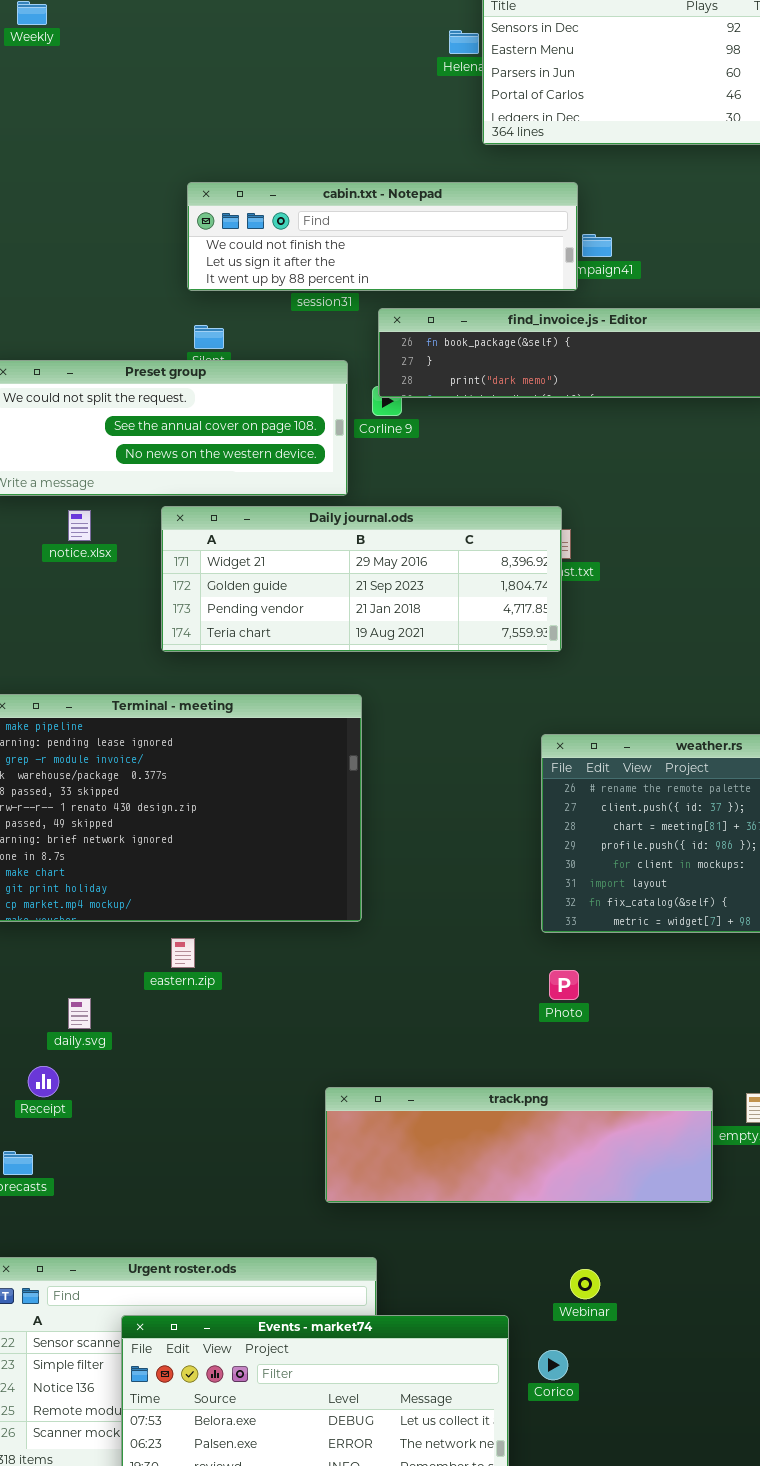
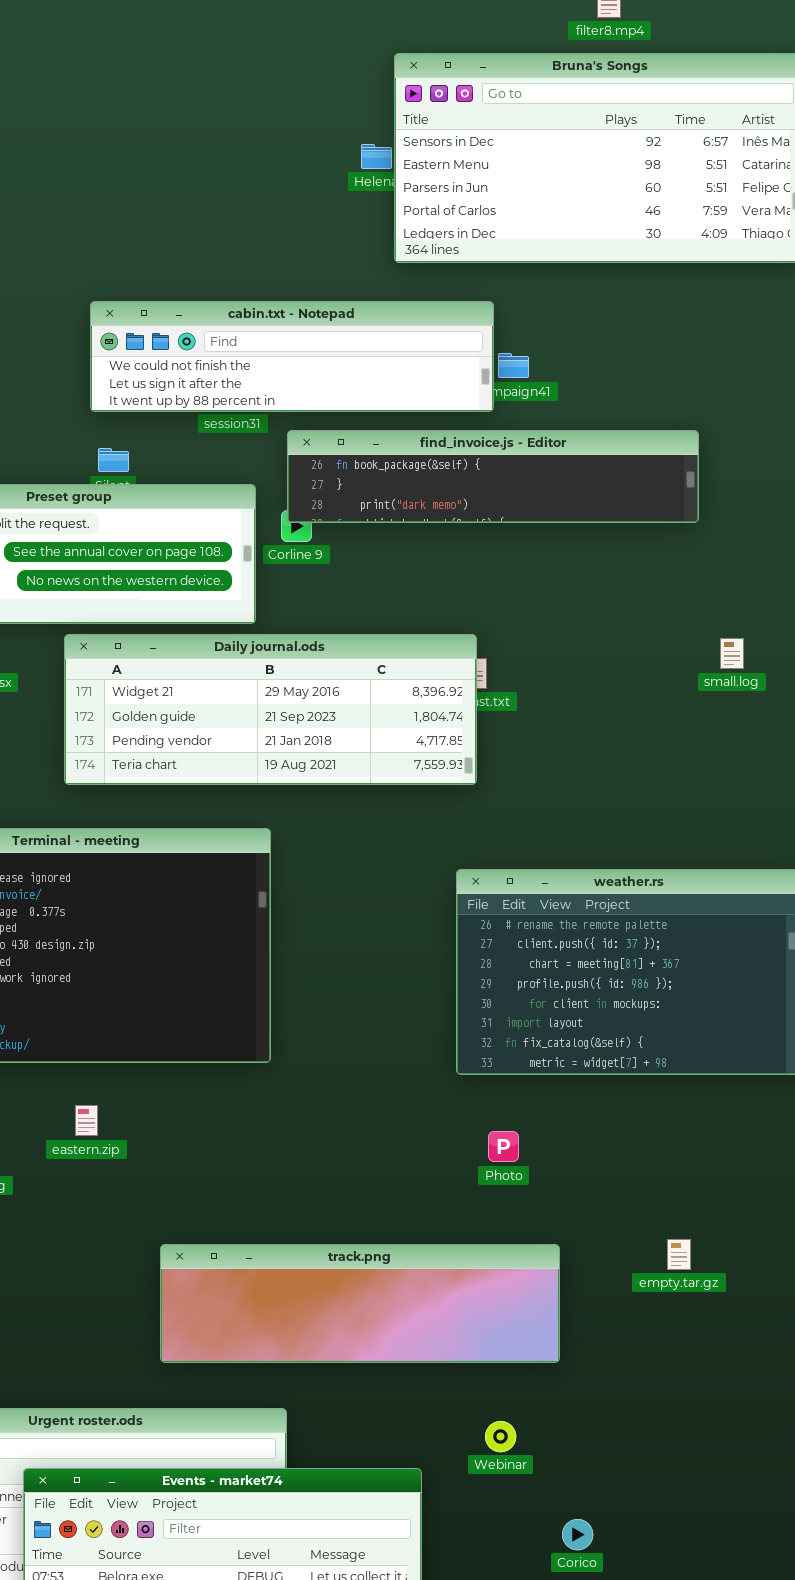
eastern.zip: [171,938,195,968] -> [75,1105,98,1136], moved
Photo: [549,970,579,1000] -> [488,1131,519,1162], moved
track.png: [325,1087,713,1203] -> [160,1244,560,1363], moved
Corico: [538,1350,568,1380] -> [562,1519,593,1550], moved

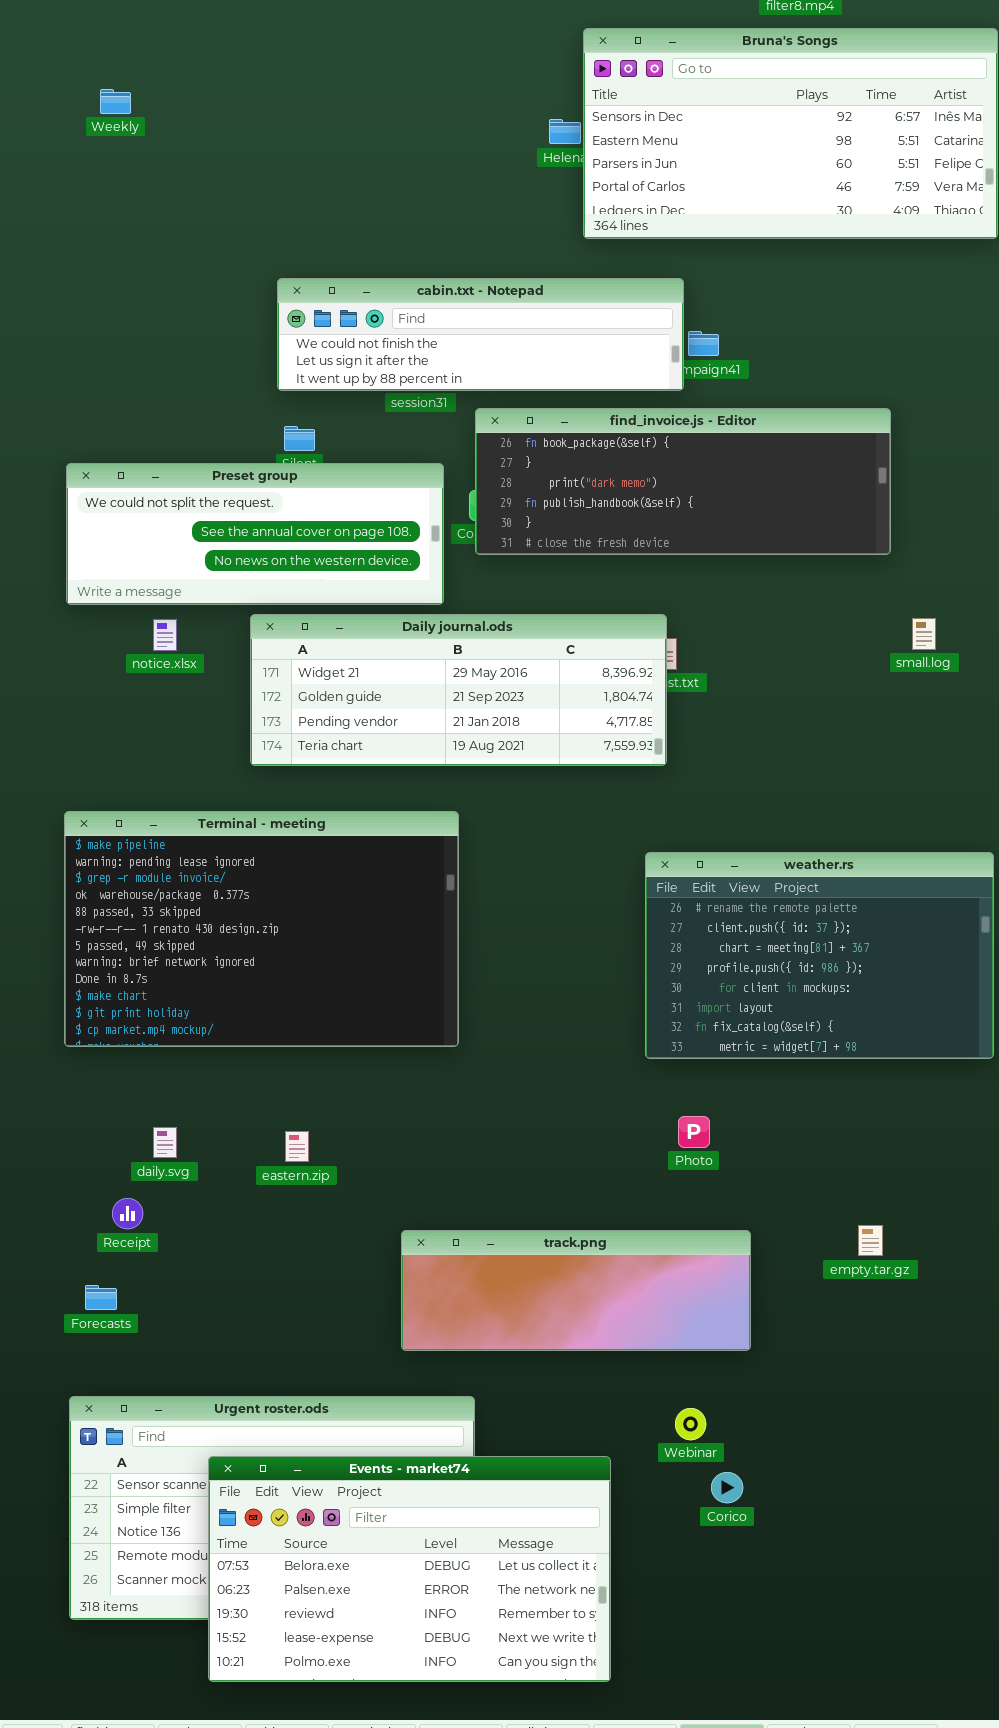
find_invoice.js - Editor: [287,430,699,523] -> [475,408,891,555], resized
eastern.zip: [75,1105,98,1136] -> [285,1131,309,1162], moved
track.png: [160,1244,560,1363] -> [401,1230,751,1351], resized
Corico: [562,1519,593,1550] -> [711,1472,743,1503], moved

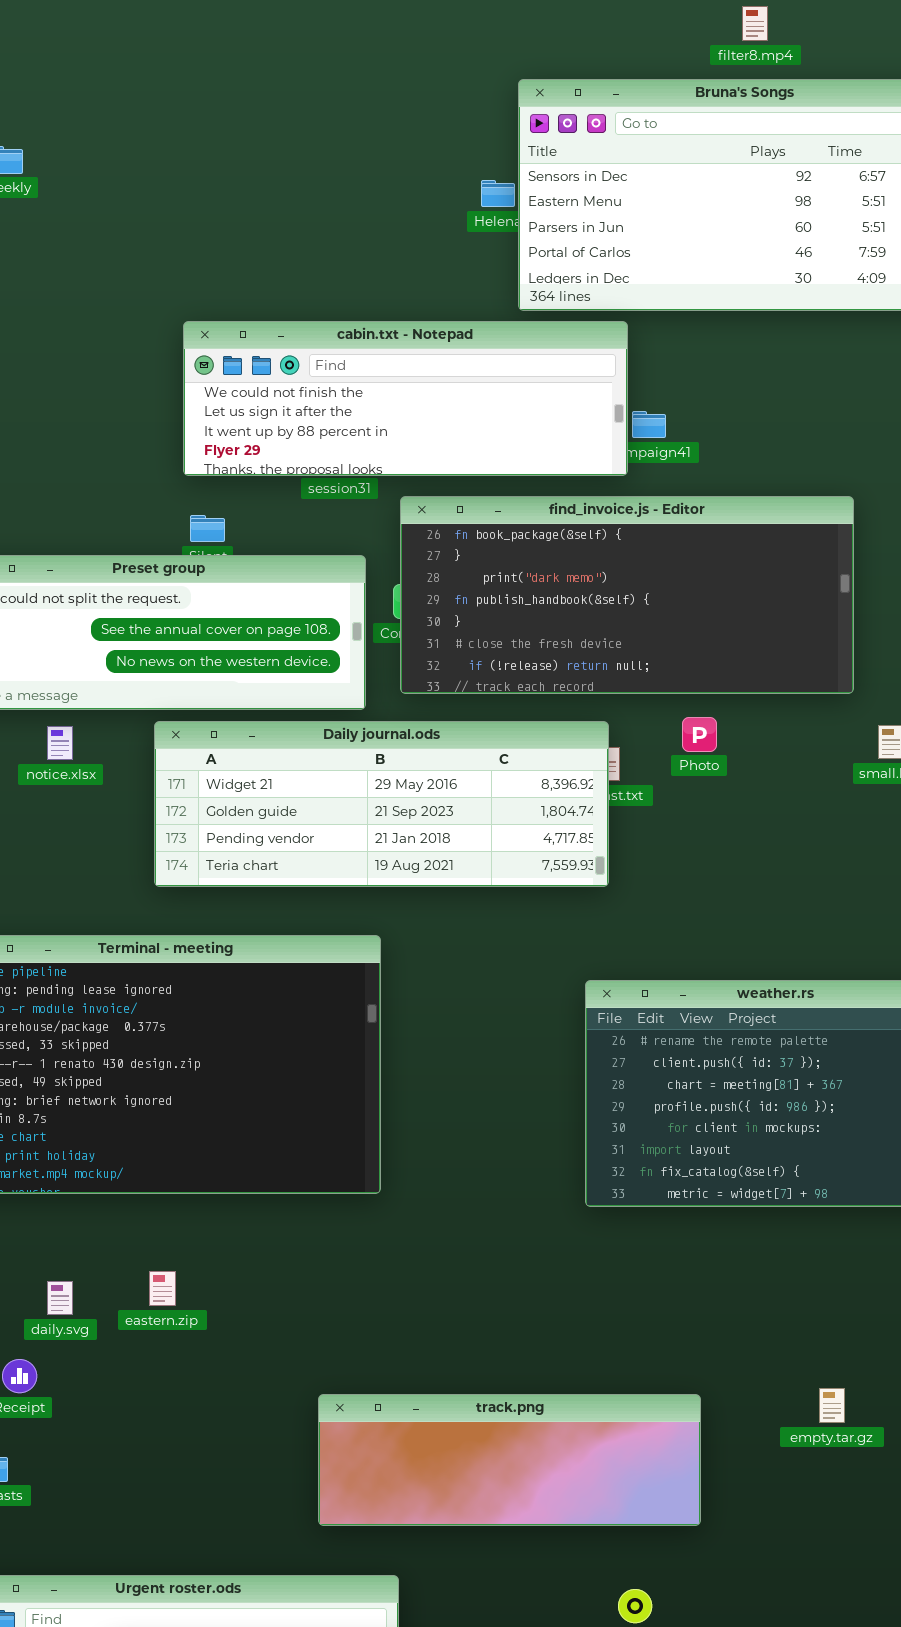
cabin.txt - Notepad: [277,278,684,391] -> [183,321,628,476], resized
find_invoice.js - Editor: [475,408,891,555] -> [400,496,854,694], resized
Photo: [678,1116,710,1148] -> [682,717,717,752], moved
eastern.zip: [285,1131,309,1162] -> [149,1271,176,1306], moved

